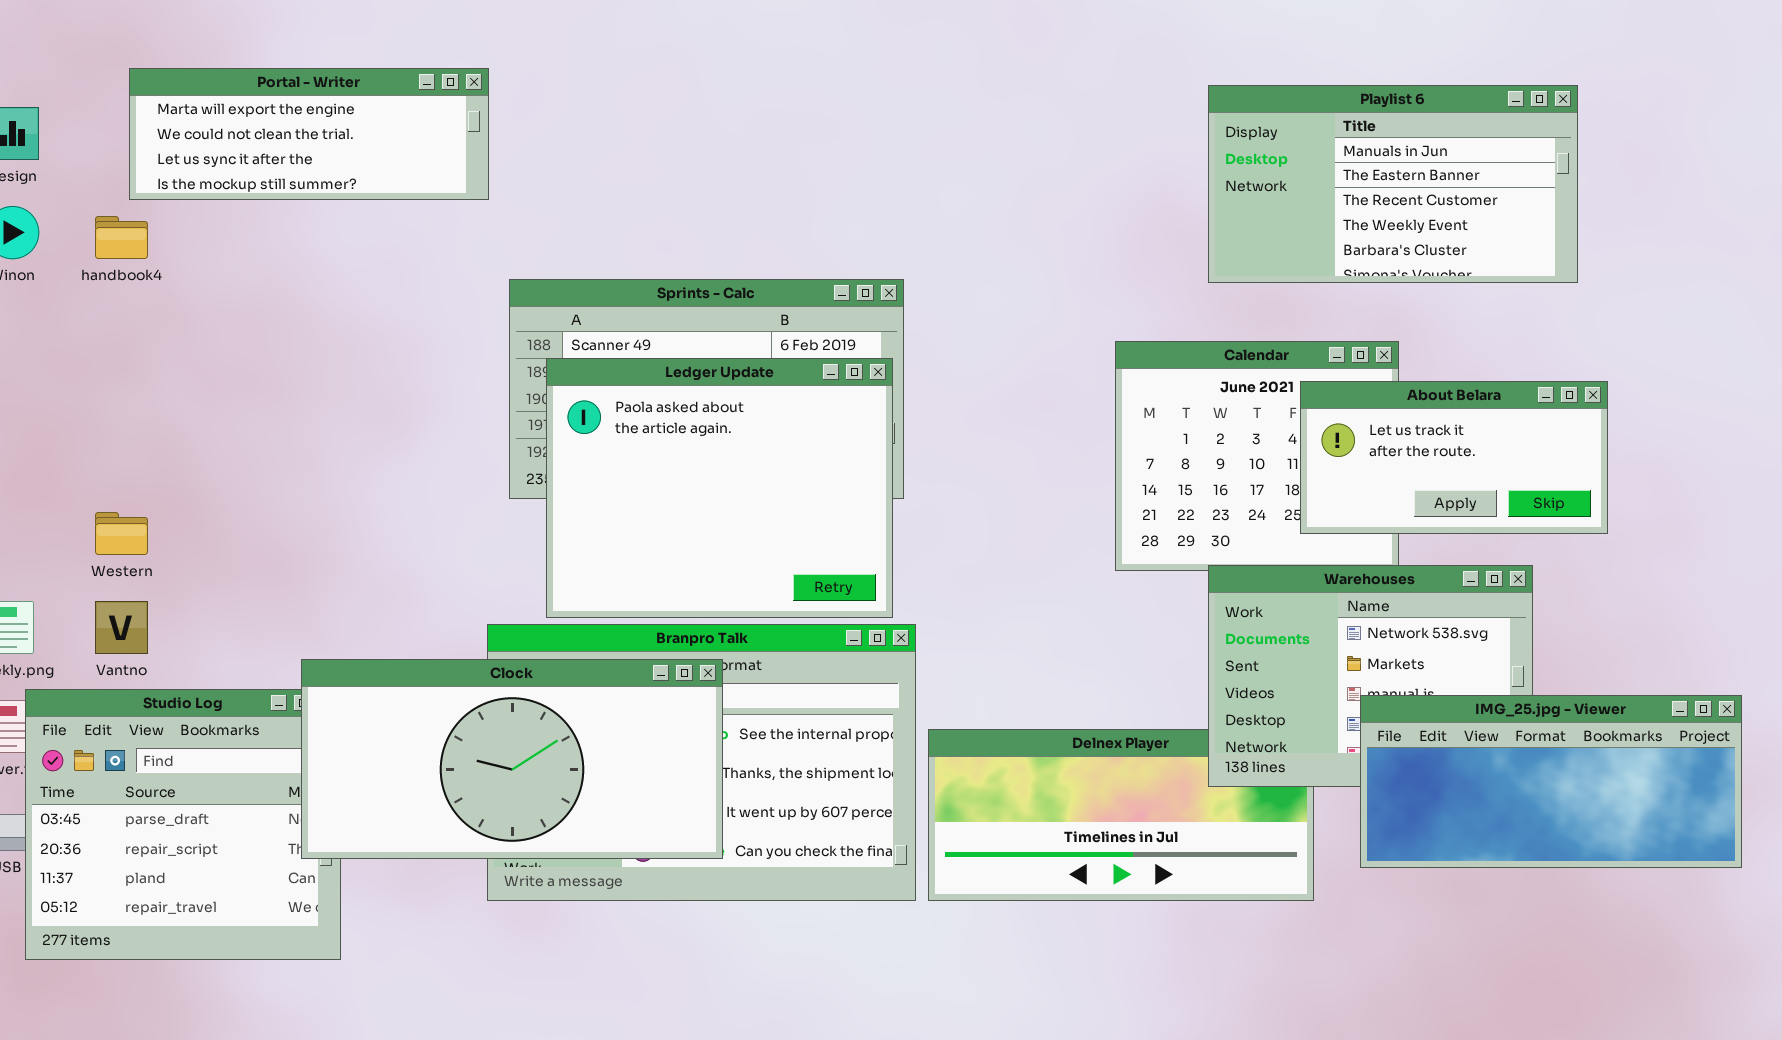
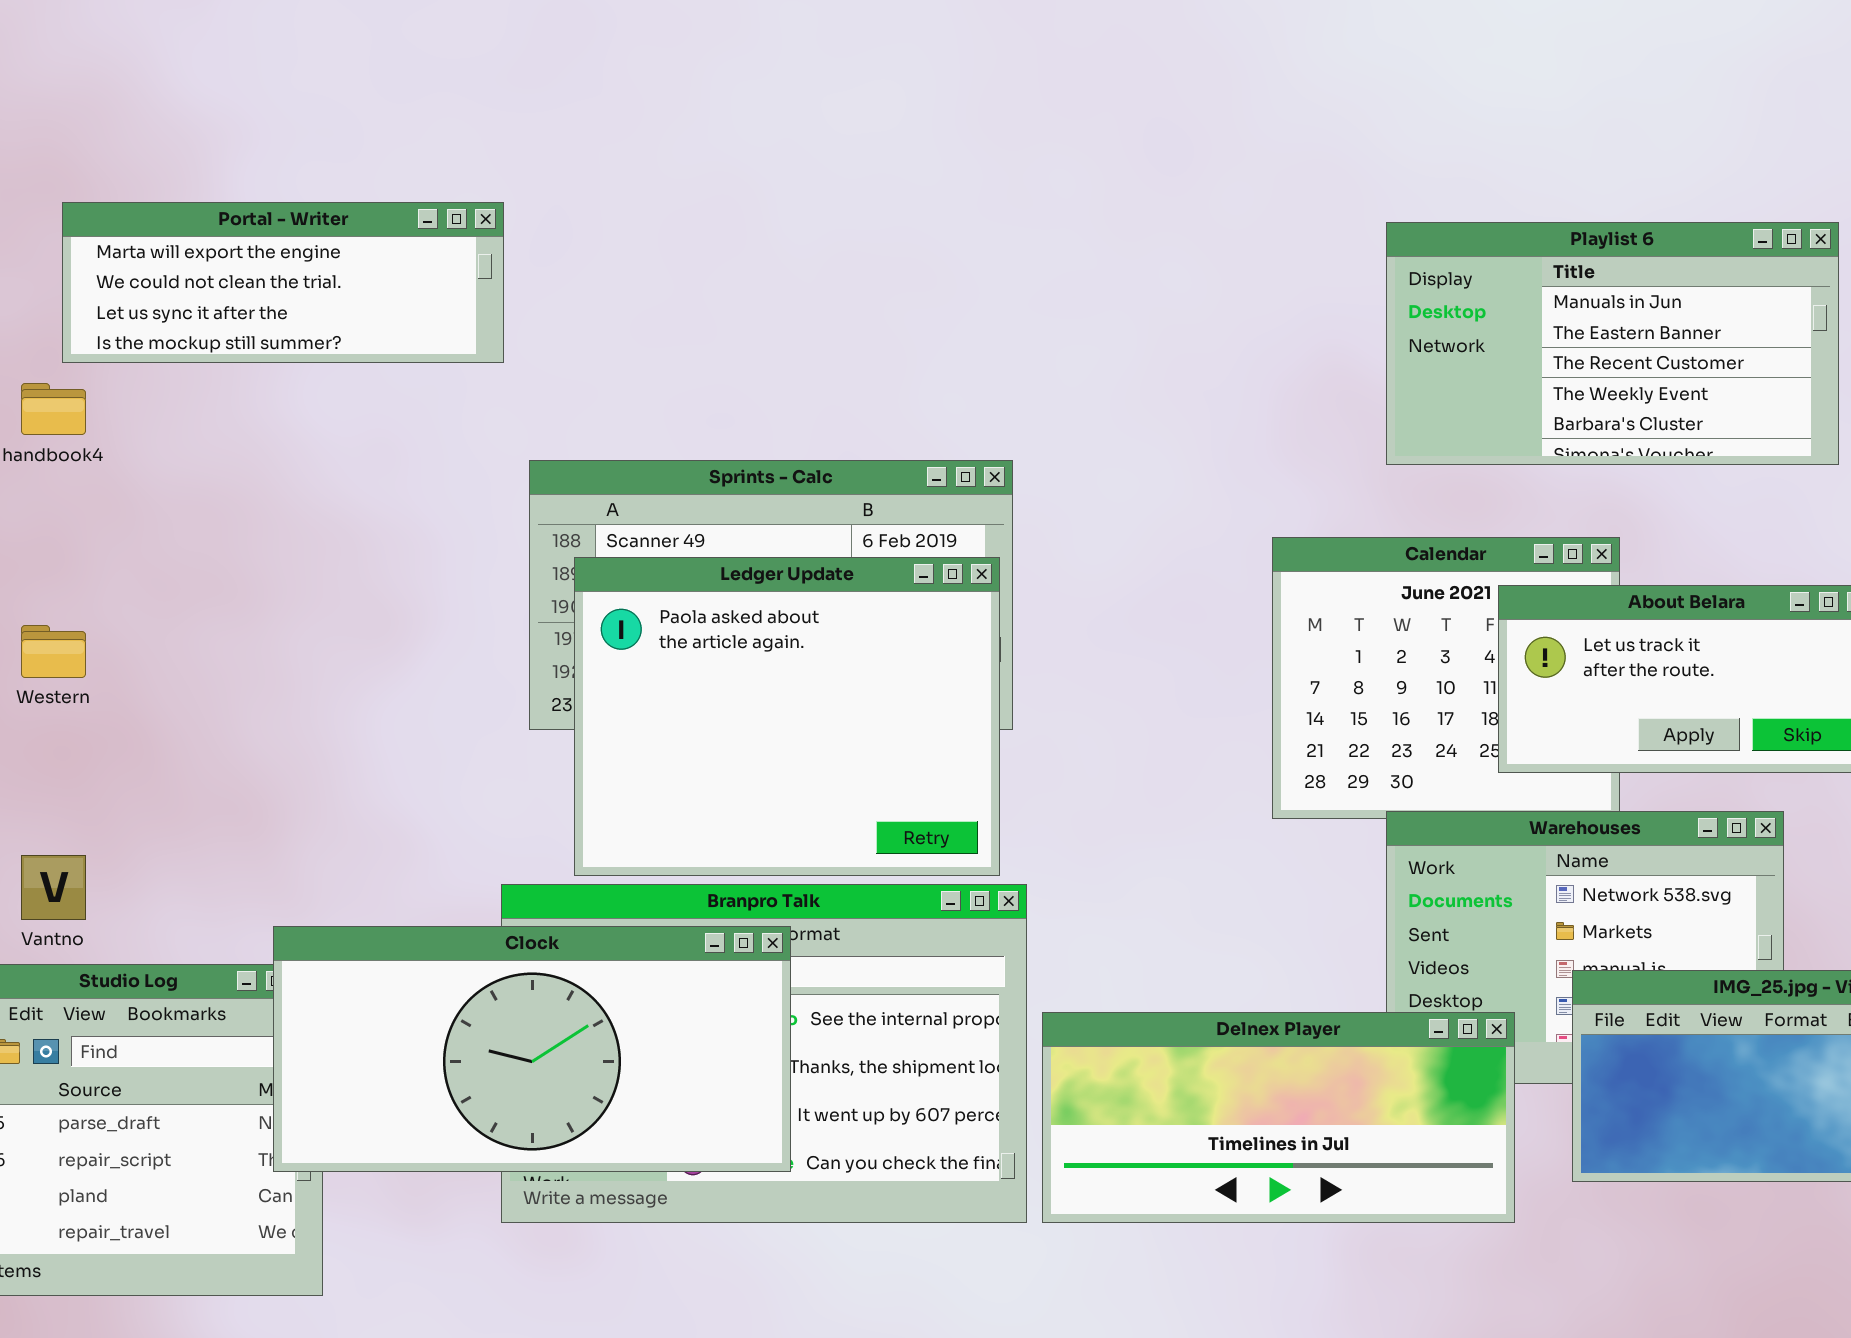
Western: [95,512,148,555] -> [21,625,86,678], moved
Delnex Player: [928,729,1314,901] -> [1042,1012,1515,1223], raised

